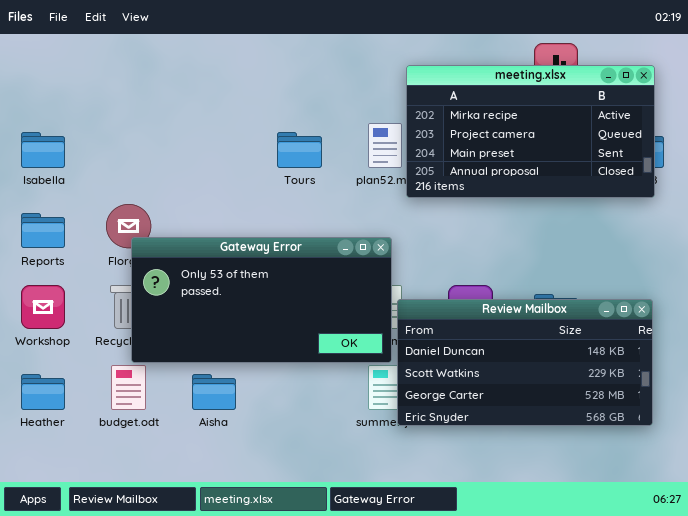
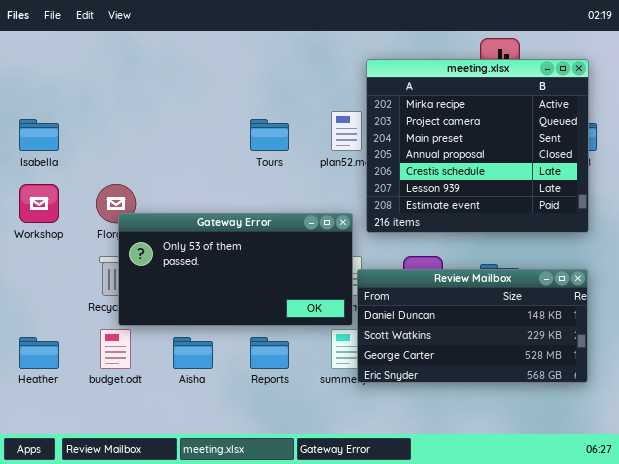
meeting.xlsx: [406,65,655,198] -> [366,59,589,233], resized
Reports: [21,213,65,248] -> [250,337,289,369], moved
Workshop: [21,285,65,329] -> [19,184,59,223], moved

